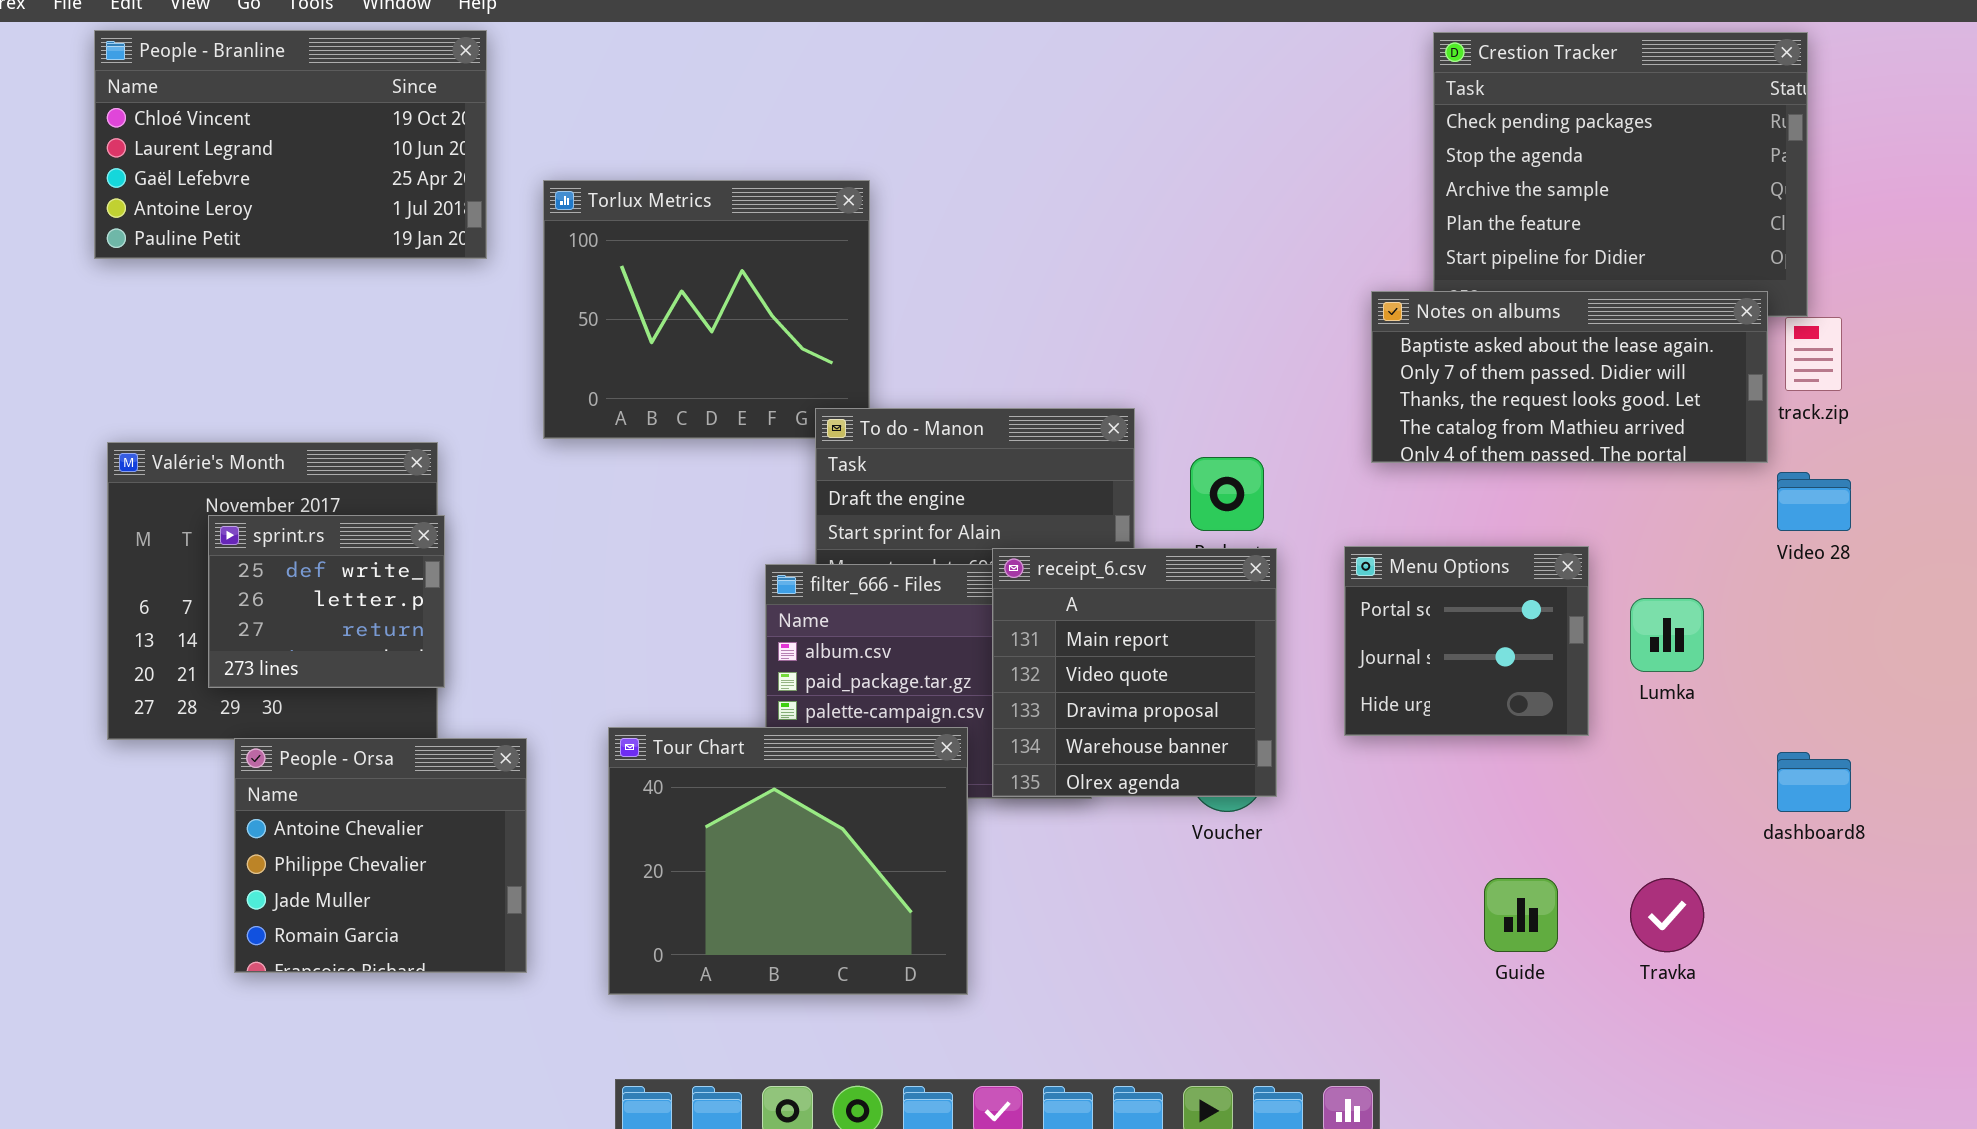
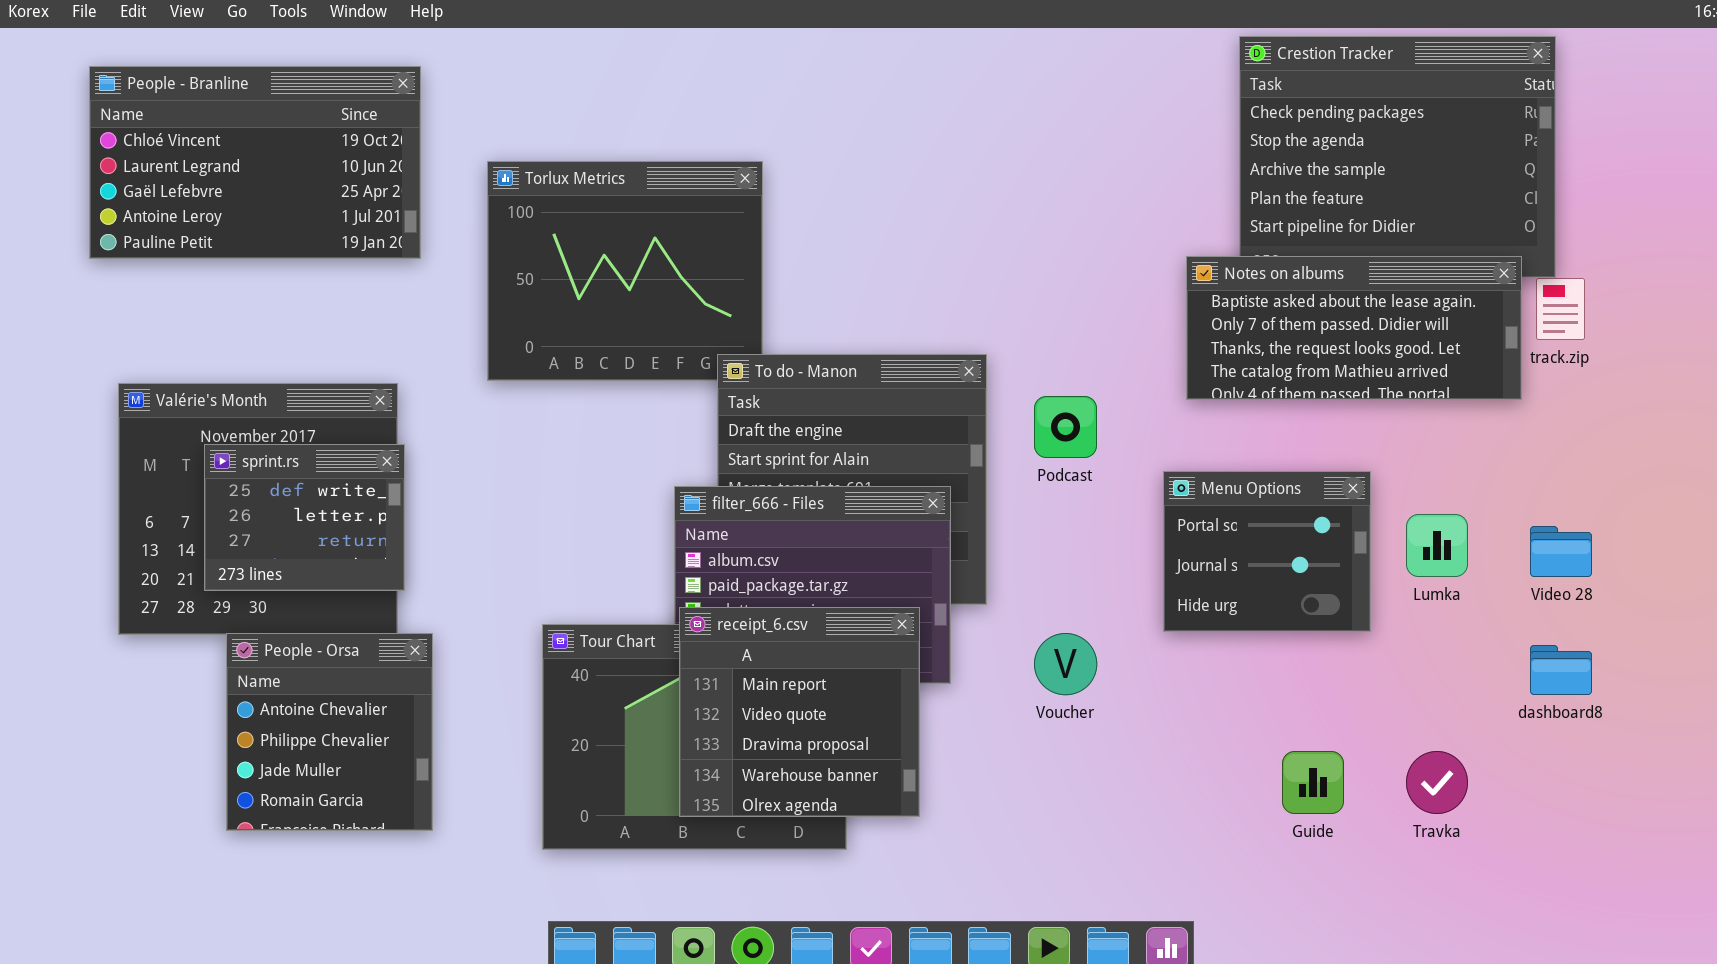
People - Branline: [94,30,487,259] -> [89,66,421,259], moved
Video 28: [1777,472,1851,531] -> [1530,526,1592,577], moved
receipt_6.csv: [992,548,1277,797] -> [679,607,920,817], moved
People - Orsa: [234,738,527,973] -> [226,633,433,831], resized

